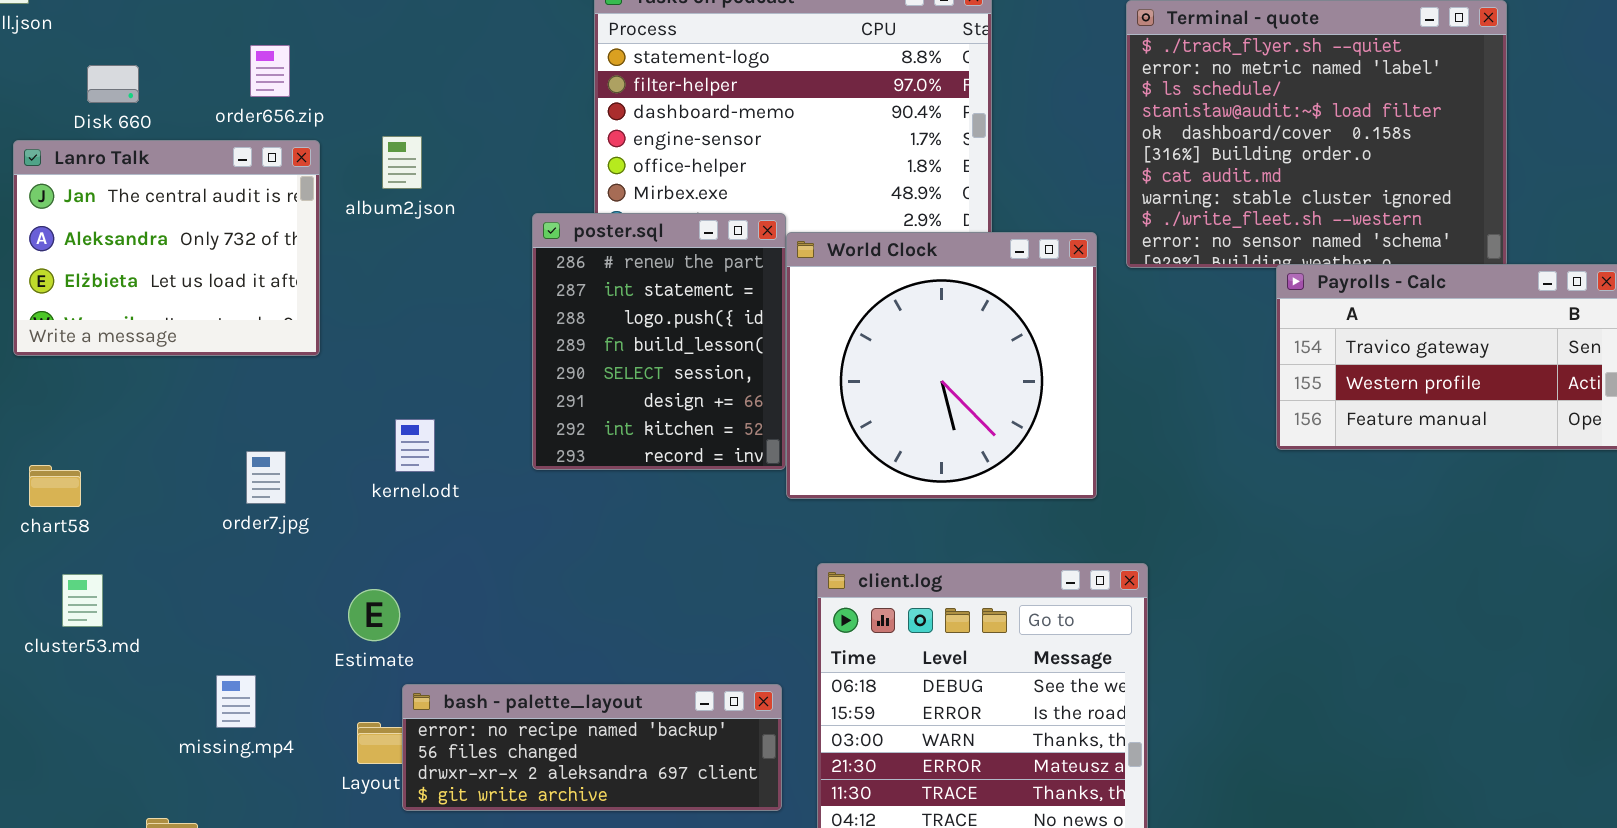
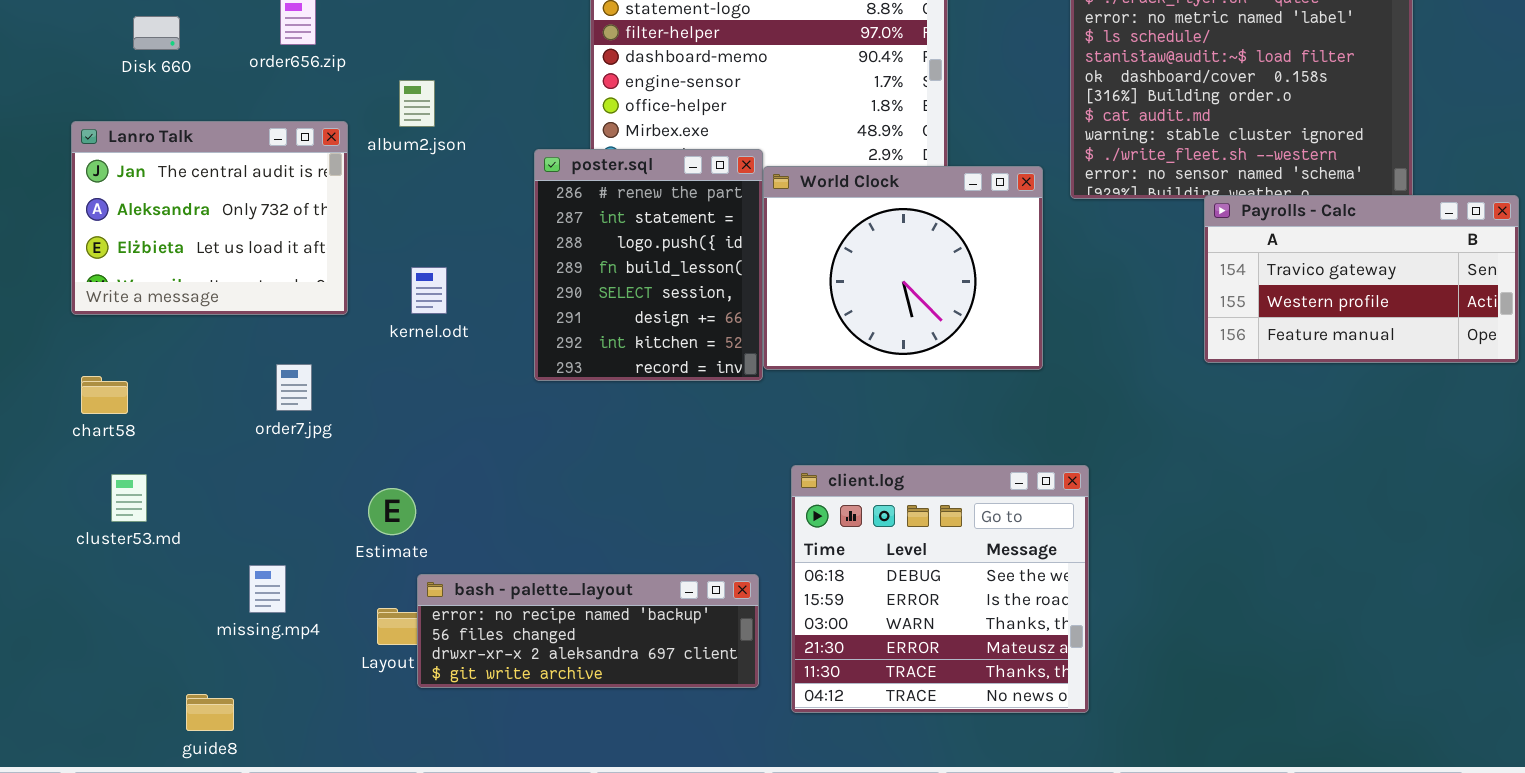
Lanro Talk: [13,140,320,356] -> [71,121,348,315], moved
World Clock: [786,232,1097,499] -> [763,166,1043,370], resized
kernel.odt: [395,419,435,472] -> [411,267,447,314], moved

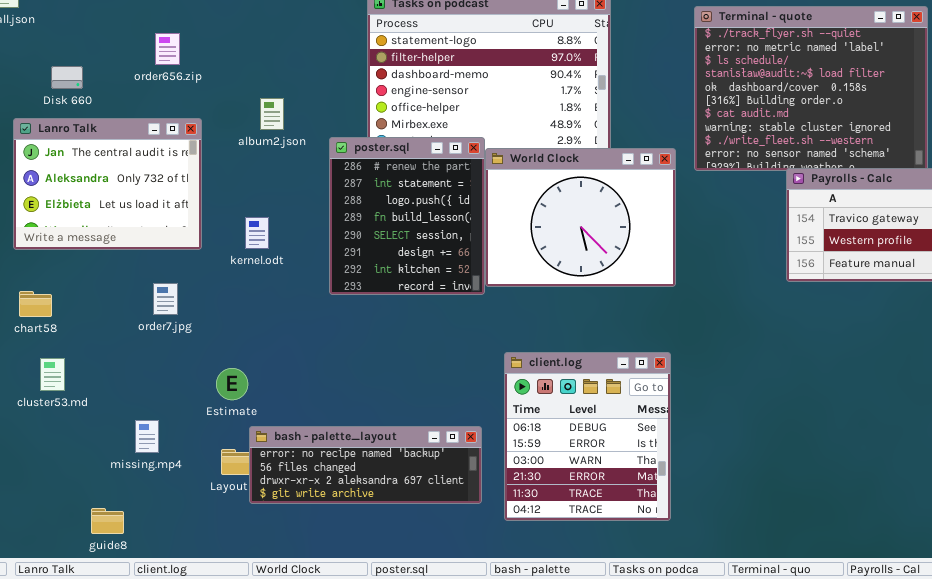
Disk 660: [133,16,180,50] -> [51,66,83,89], moved
album2.json: [399,80,435,127] -> [260,98,284,130], moved
client.log: [791,465,1089,713] -> [504,352,671,521], resized

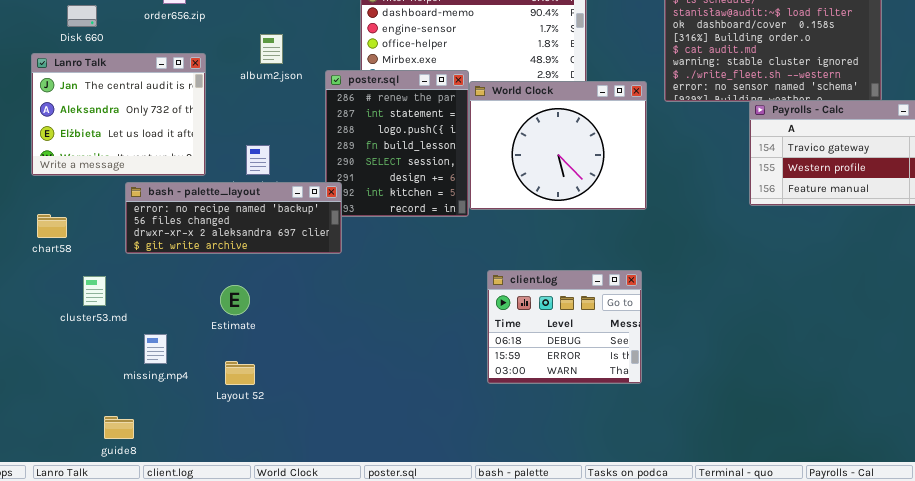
client.log: [504,352,671,521] -> [487,270,642,384], resized
cluster53.md: [40,358,65,391] -> [83,276,106,306], moved
bash - palette_layout: [249,426,482,504] -> [125,182,342,254], moved

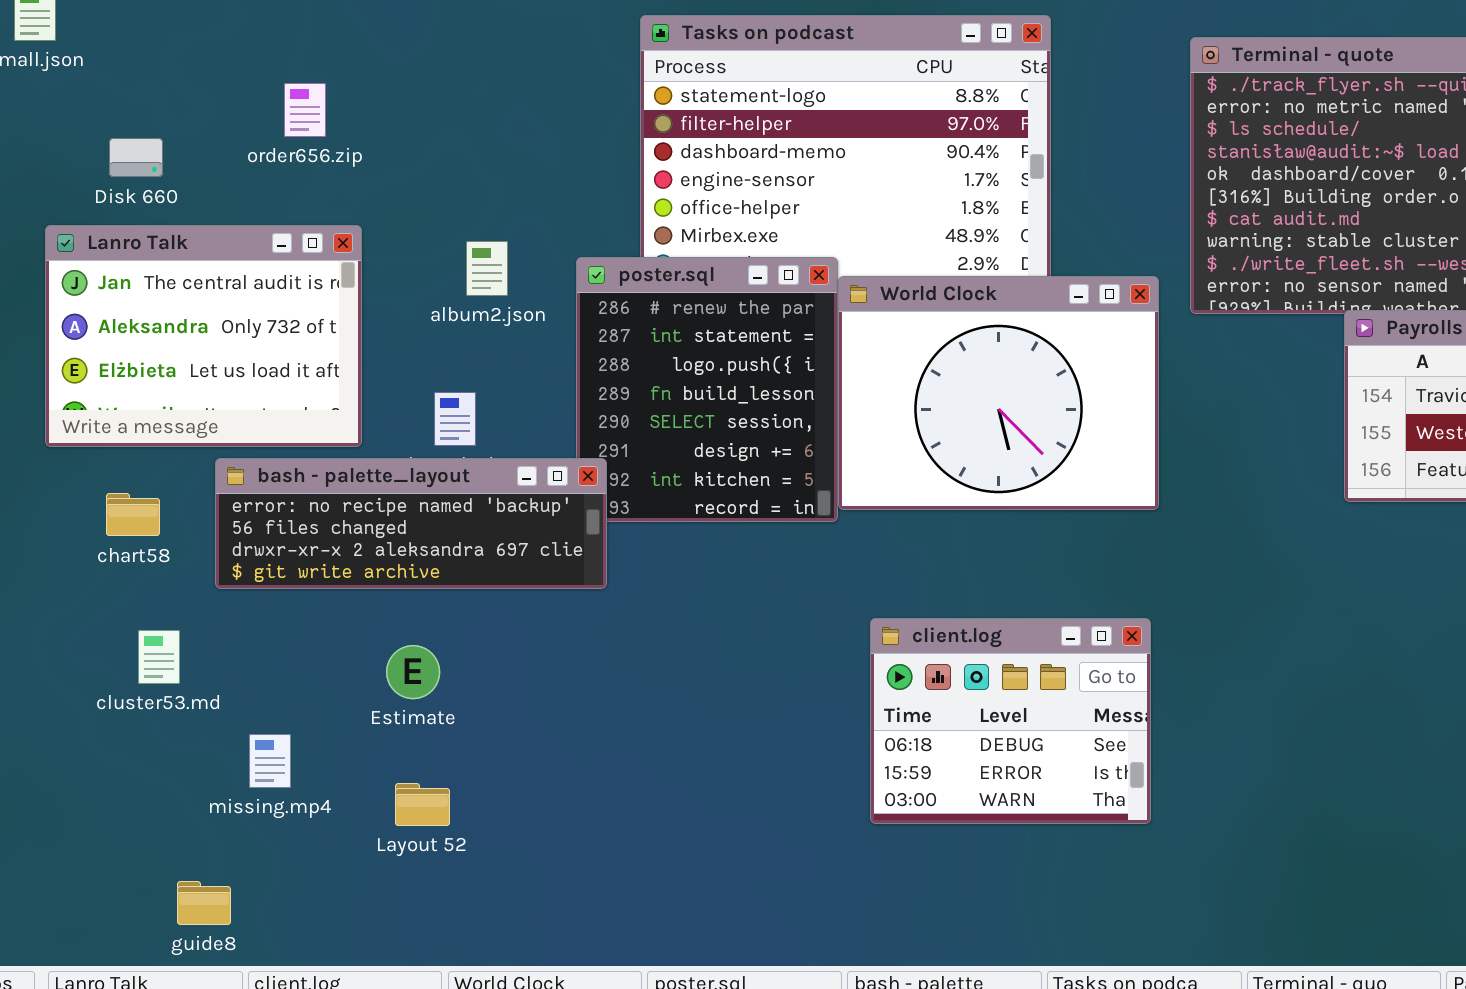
album2.json: [260,34,283,64] -> [466,241,508,296], moved
chart58: [37,214,67,238] -> [106,493,160,536], moved

